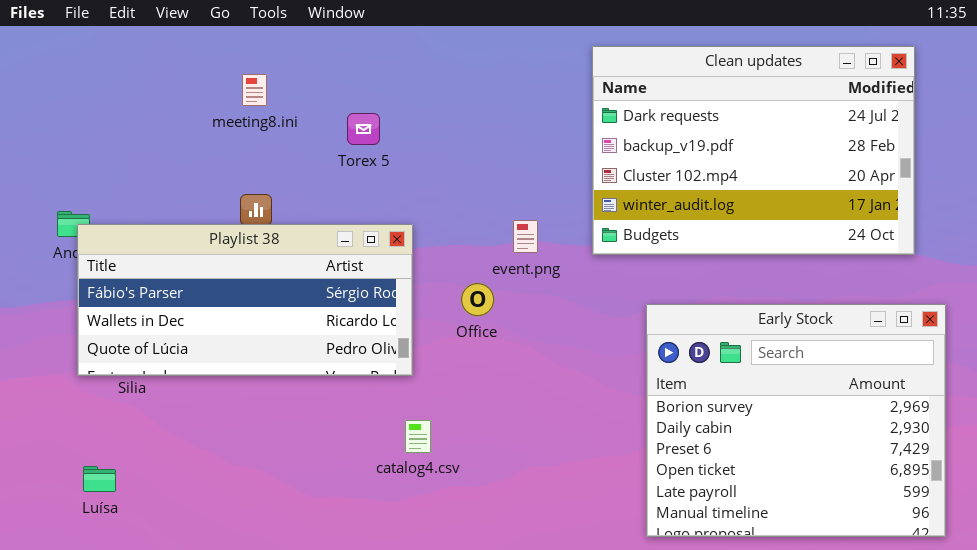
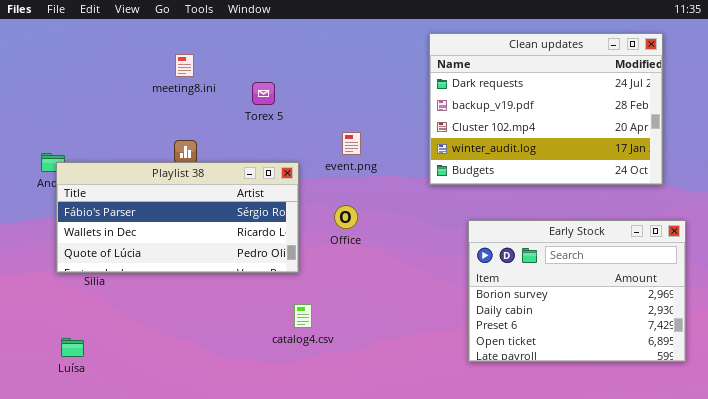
event.png: [513,220,538,253] -> [342,132,361,155], moved
Early Stock: [646,304,946,537] -> [468,220,686,362], resized

